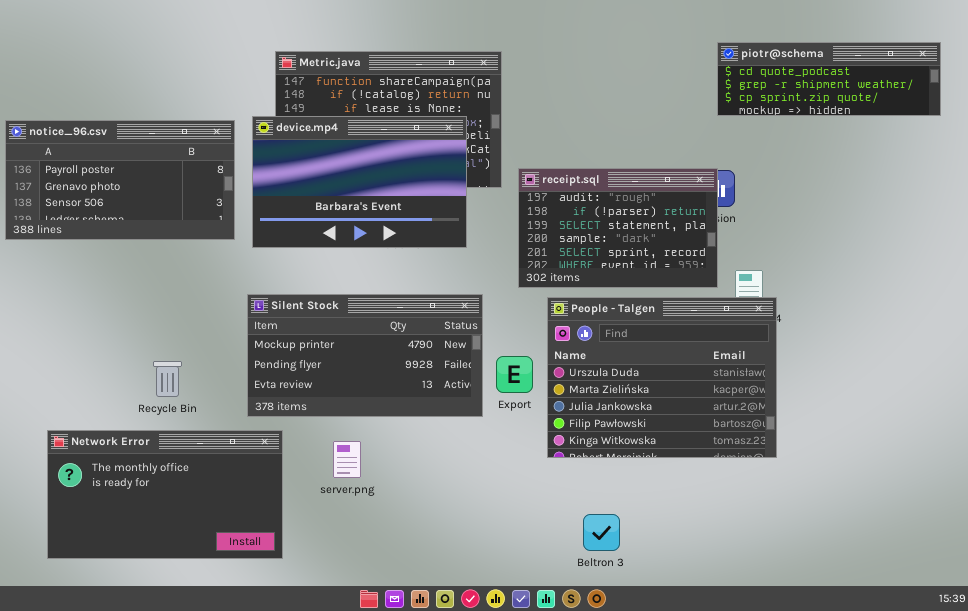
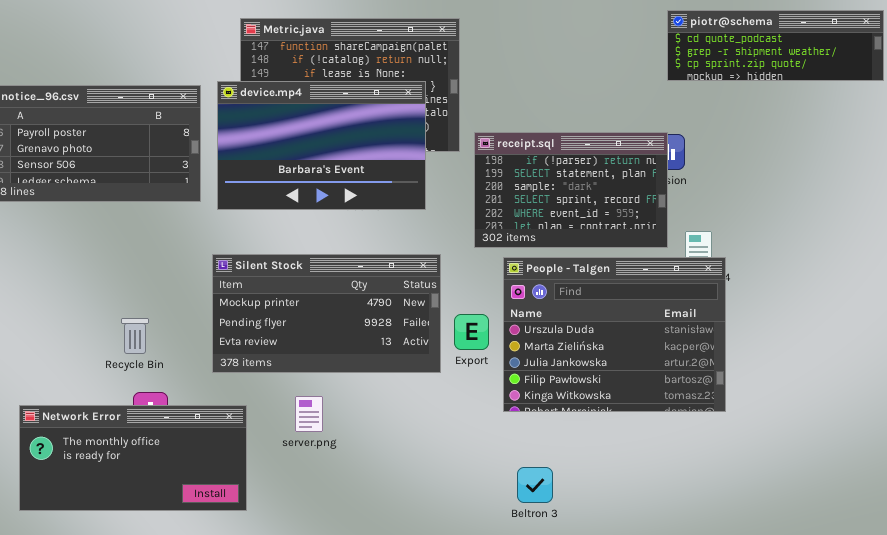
receipt.sql: [518,168,718,288] -> [474,132,668,248], scrolled down 1 row
Network Error: [47,430,283,559] -> [19,405,247,511], resized
Beltron 3: [583,514,620,551] -> [517,467,553,503], moved

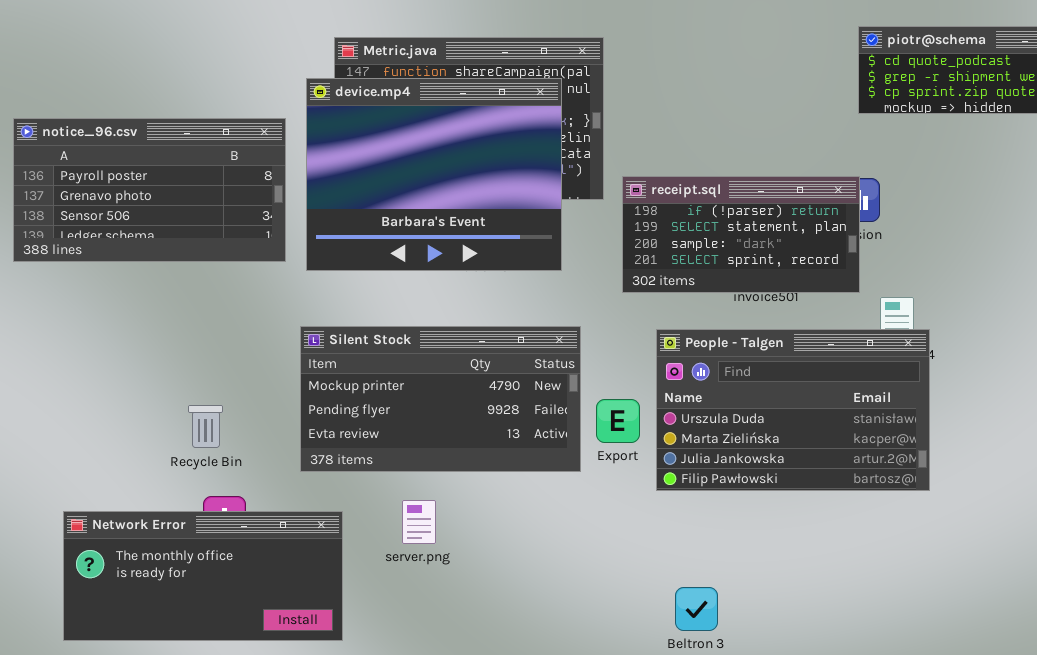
device.mp4: [217,81,426,210] -> [306,78,562,271], resized
receipt.sql: [474,132,668,248] -> [622,176,860,293], resized
People - Talgen: [503,257,726,412] -> [656,329,930,491], resized

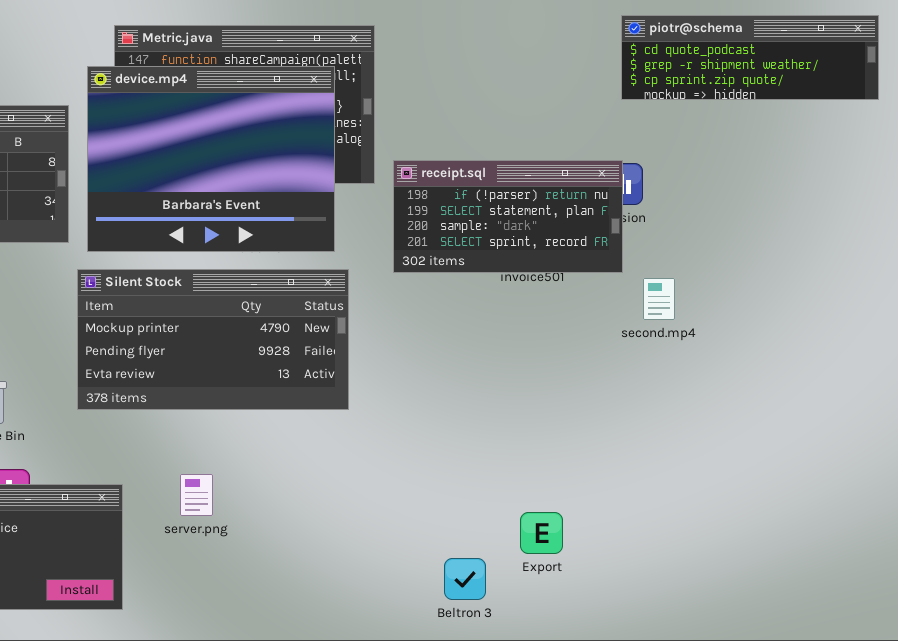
Silent Stock: [300,326,581,472] -> [77,269,349,410], moved
People - Talgen: [656,329,930,491] -> none, closed
Export: [596,399,640,443] -> [520,512,563,554], moved

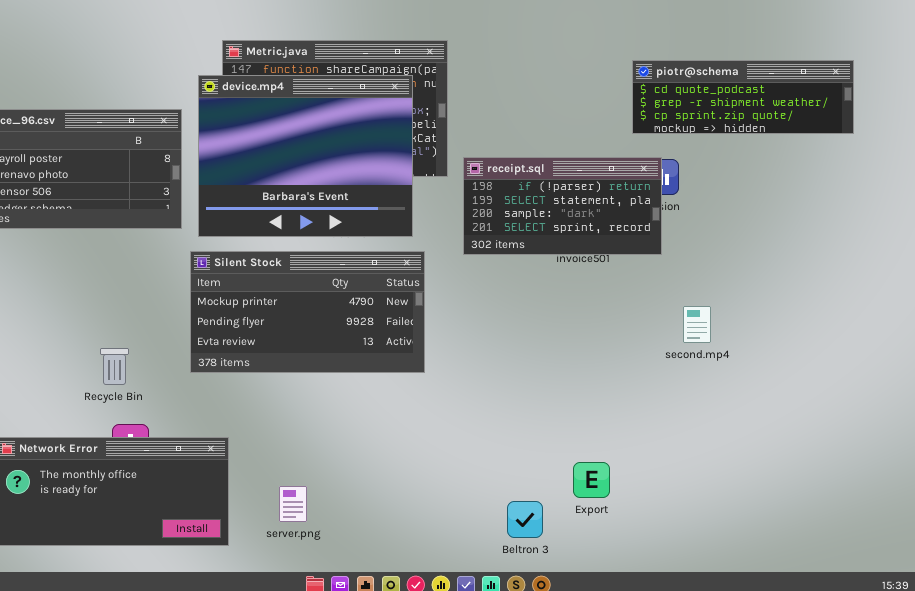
piotr@schema: [621,15,879,100] -> [632,60,854,134], moved
second.mp4: [643,278,675,320] -> [683,306,711,343], moved
server.png: [180,474,213,516] -> [279,486,307,522], moved

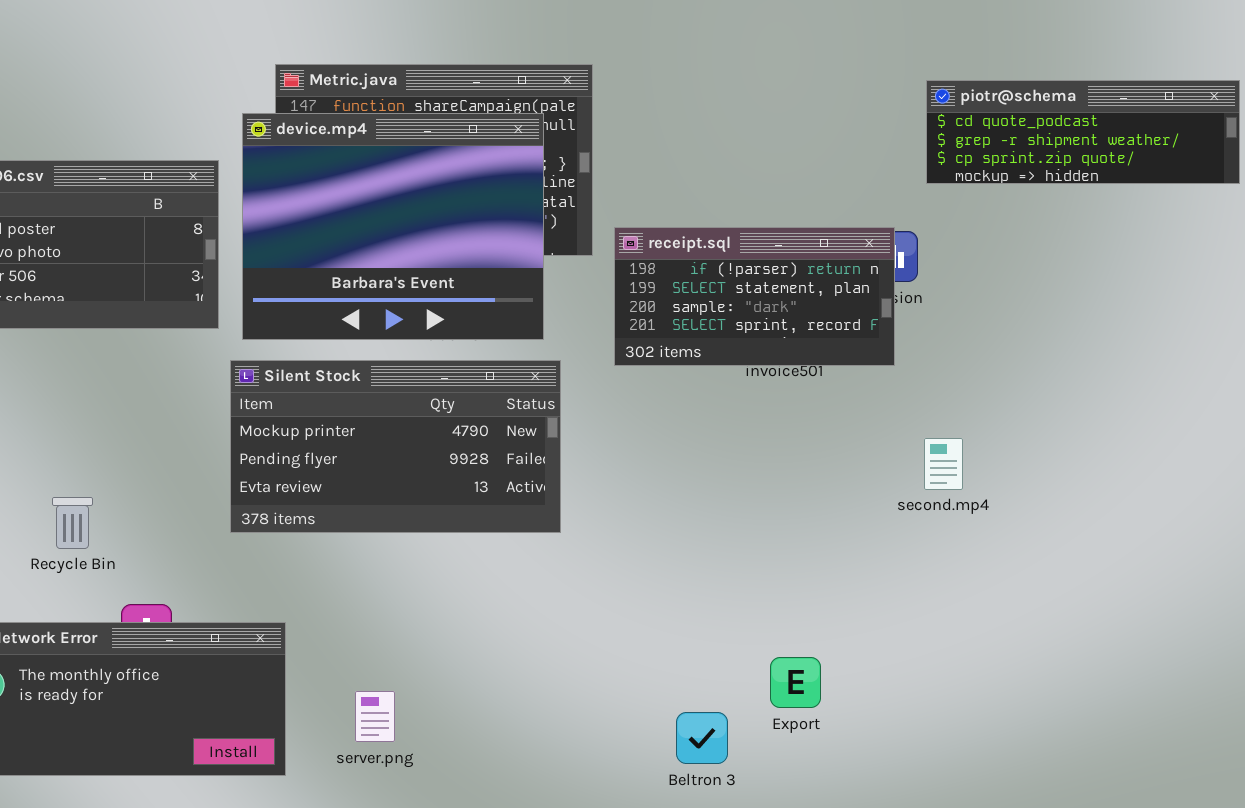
piotr@schema: [632,60,854,134] -> [926,80,1240,184], moved
Recycle Bin: [100,348,129,385] -> [52,497,93,549], moved

